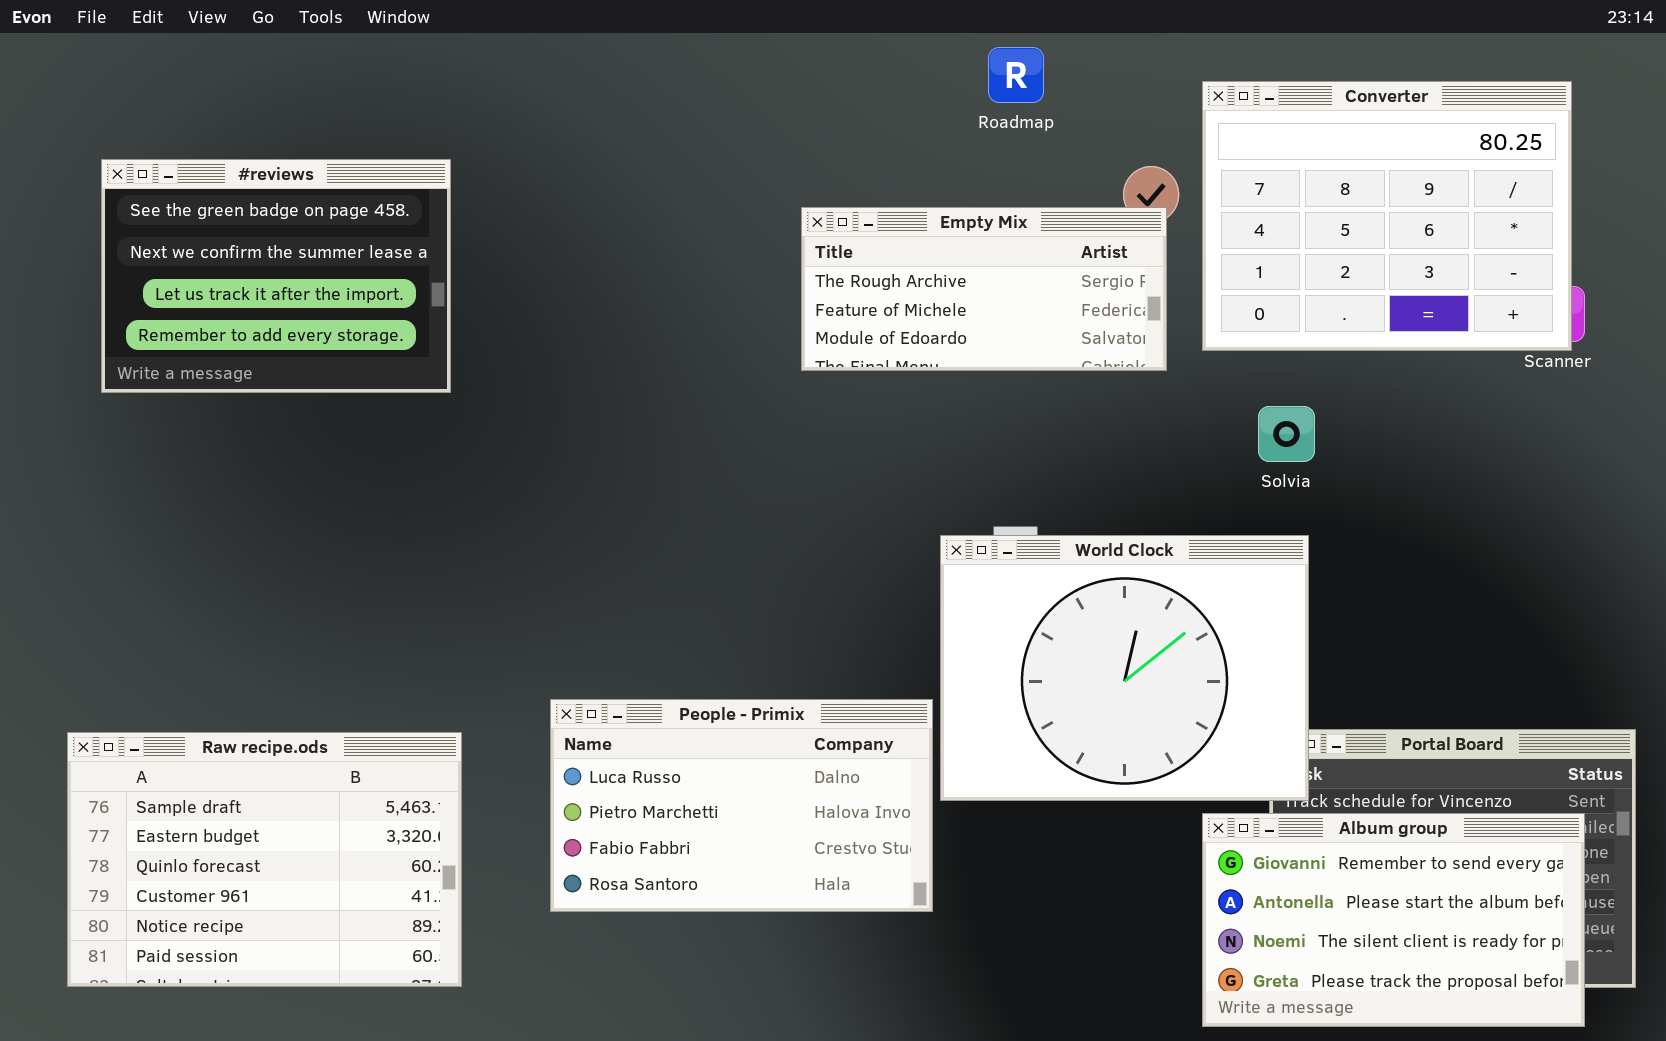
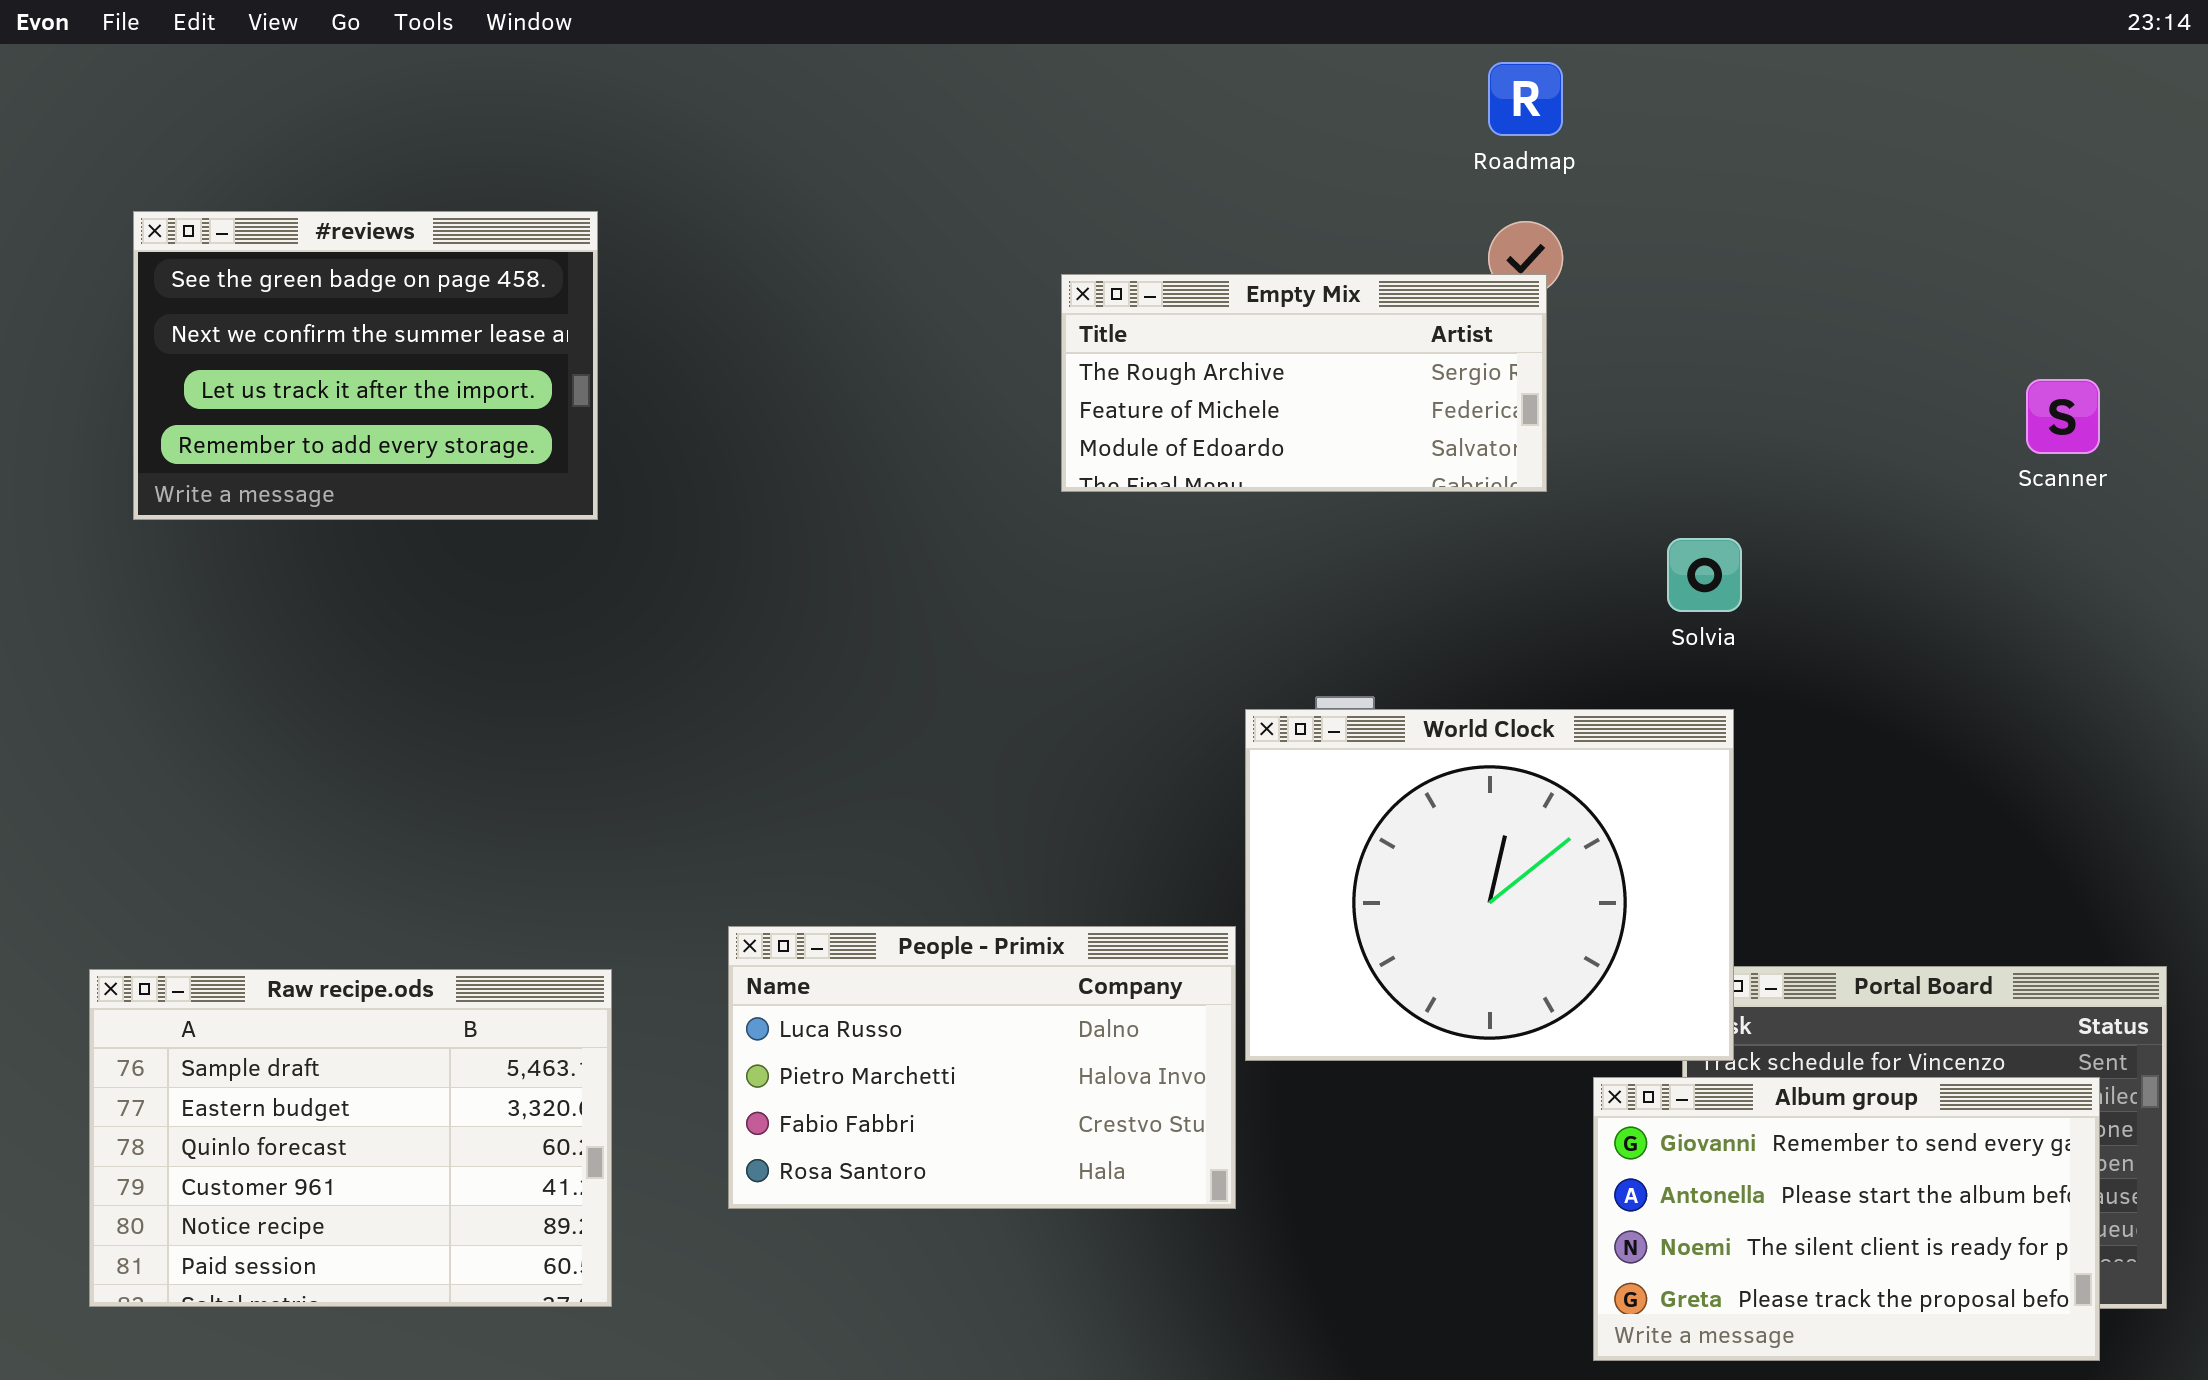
Roadmap: [988,47,1044,103] -> [1488,62,1563,136], moved
Converter: [1202,81,1572,351] -> none, closed

